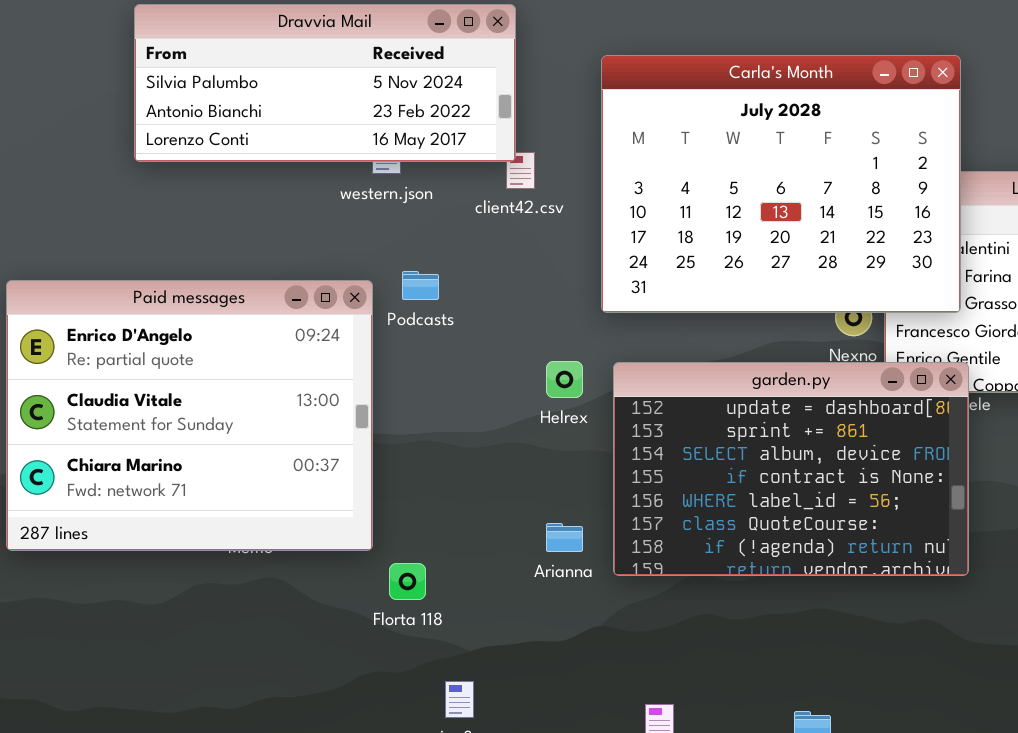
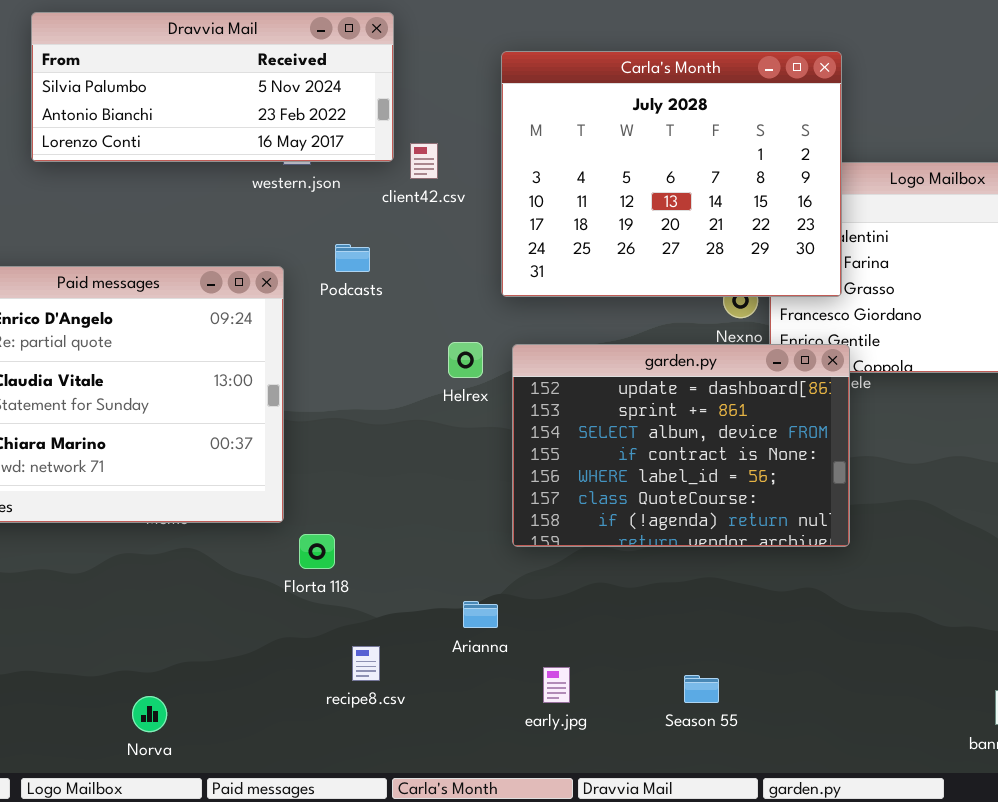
Dravvia Mail: [134,4,516,162] -> [31,12,394,162], moved
Podcasts: [402,271,439,300] -> [335,244,370,272], moved
Arianna: [546,523,583,552] -> [463,601,498,628], moved

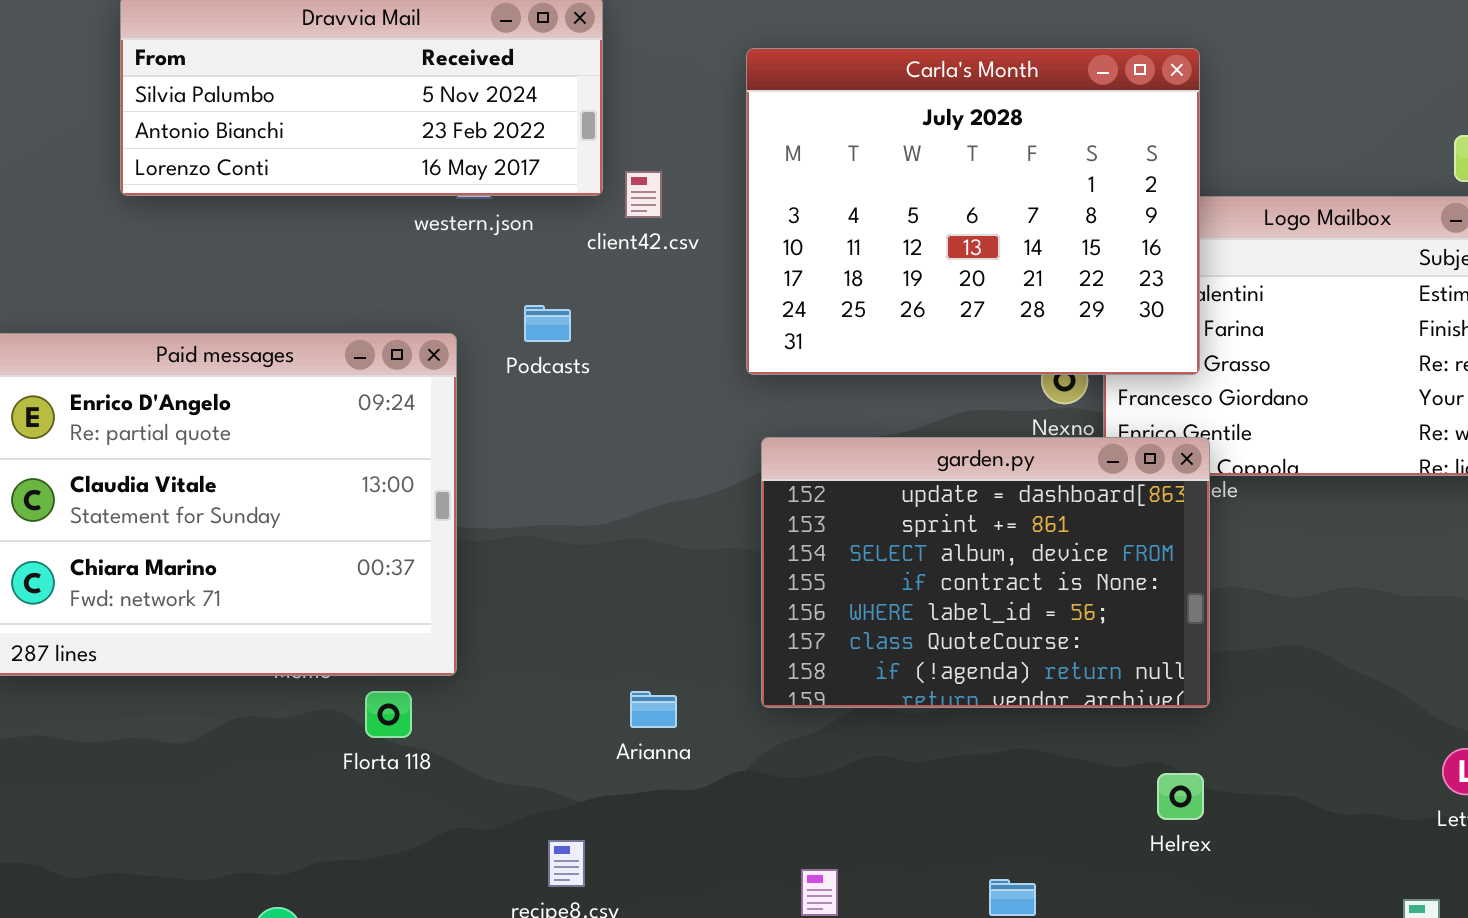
Helrex: [448,342,483,378] -> [1157,773,1204,820], moved
Florta 118: [299,534,335,569] -> [365,691,412,738], moved
Arianna: [463,601,498,628] -> [630,691,677,728], moved

